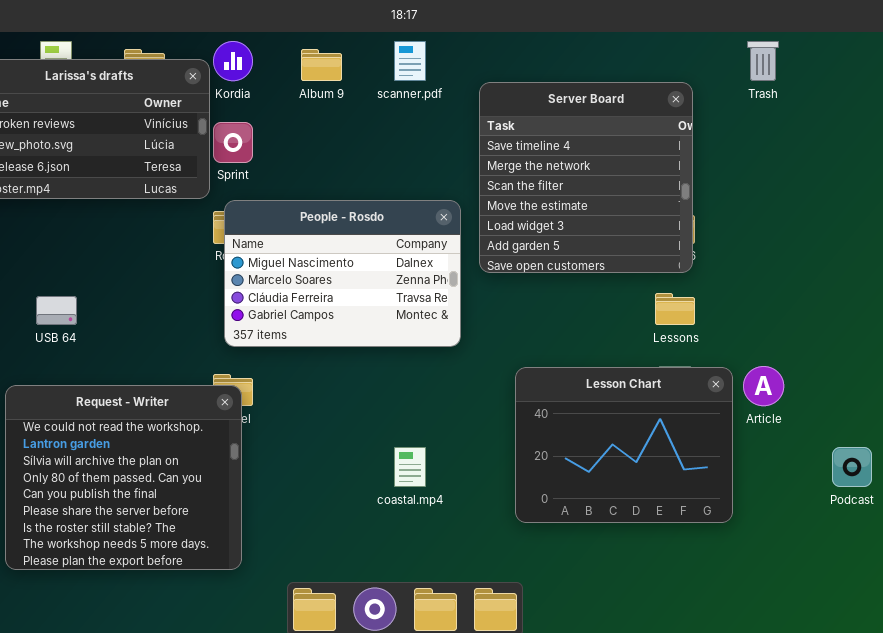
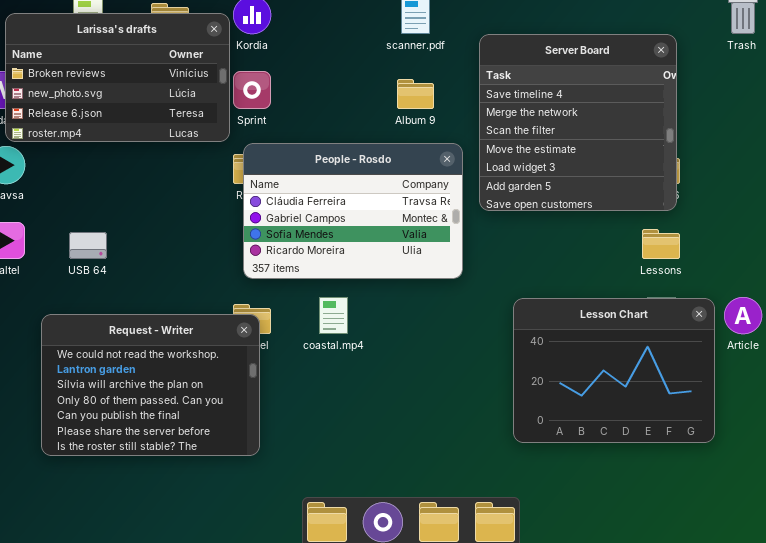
Album 9: [301,49,342,81] -> [397,79,434,109], moved
People - Rosdo: [224,200,461,347] -> [243,143,463,279], scrolled down 2 rows
Request - Writer: [5,385,242,570] -> [41,314,260,456], resized
coastal.mp4: [394,447,426,487] -> [319,297,348,334], moved

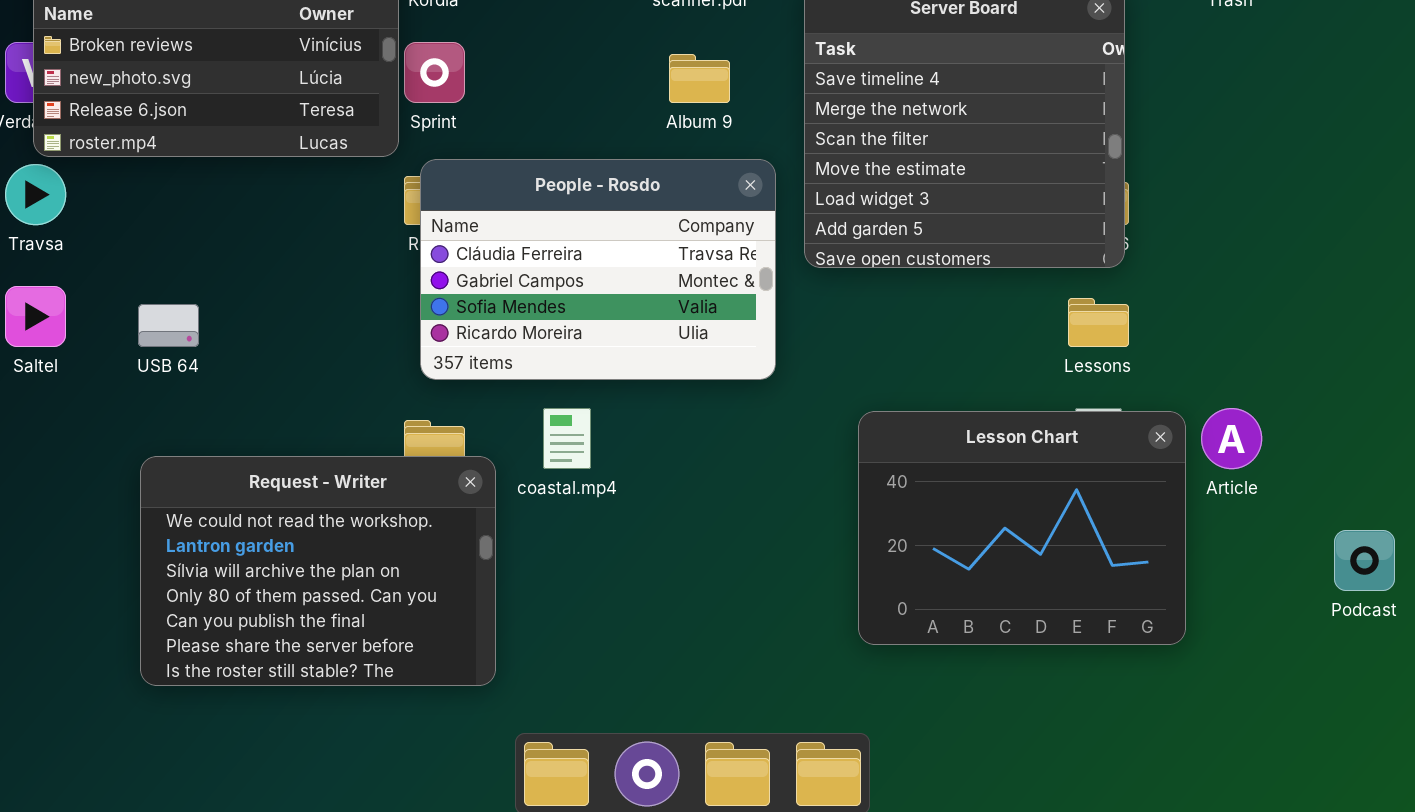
Request - Writer: [41,314,260,456] -> [140,456,496,686], moved

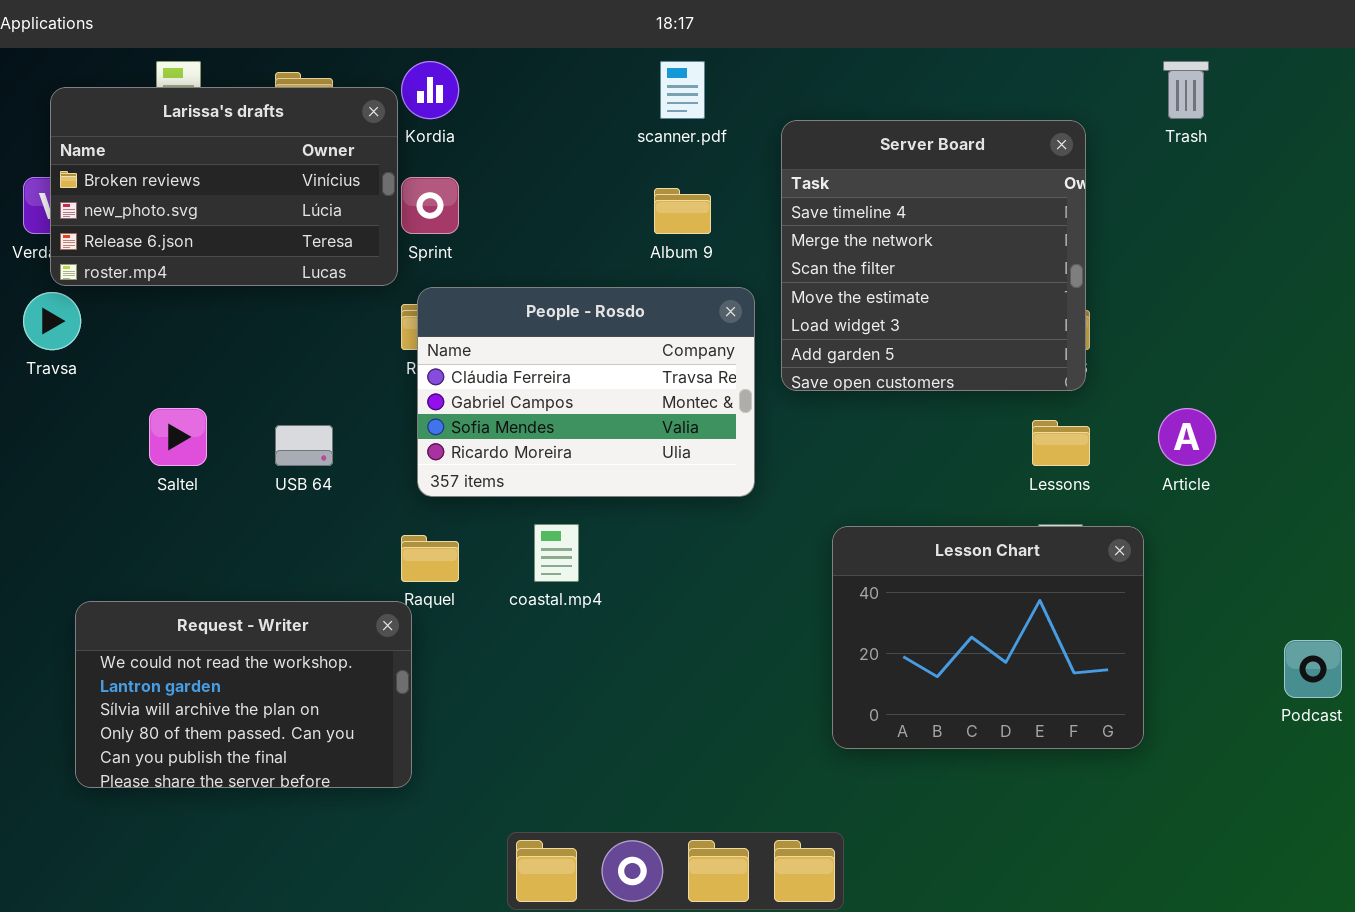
Saltel: [5,286,66,347] -> [149,408,207,466], moved
USB 64: [138,304,199,347] -> [275,425,333,466], moved
Article: [1201,408,1262,469] -> [1158,408,1216,466], moved
Request - Writer: [140,456,496,686] -> [75,601,412,788], moved, resized

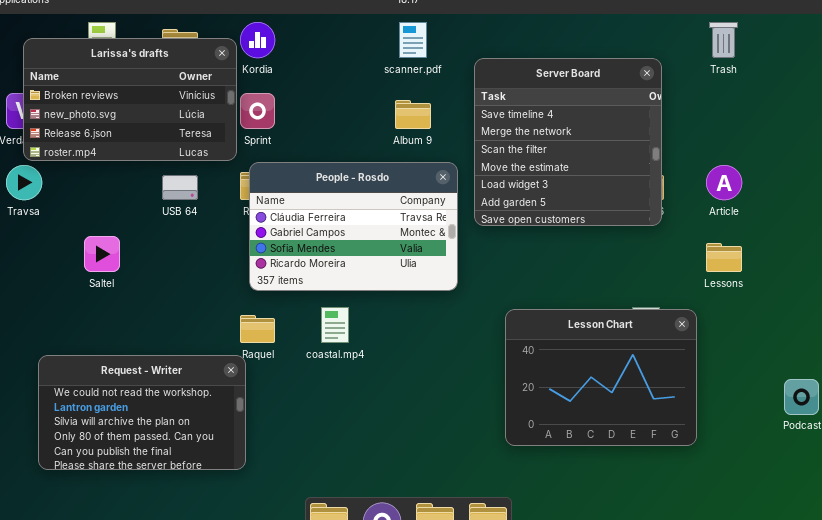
Article: [1158,408,1216,466] -> [706,165,742,200], moved
Lessons: [1032,420,1090,466] -> [706,243,742,272], moved
USB 64: [275,425,333,466] -> [162,175,198,200], moved

